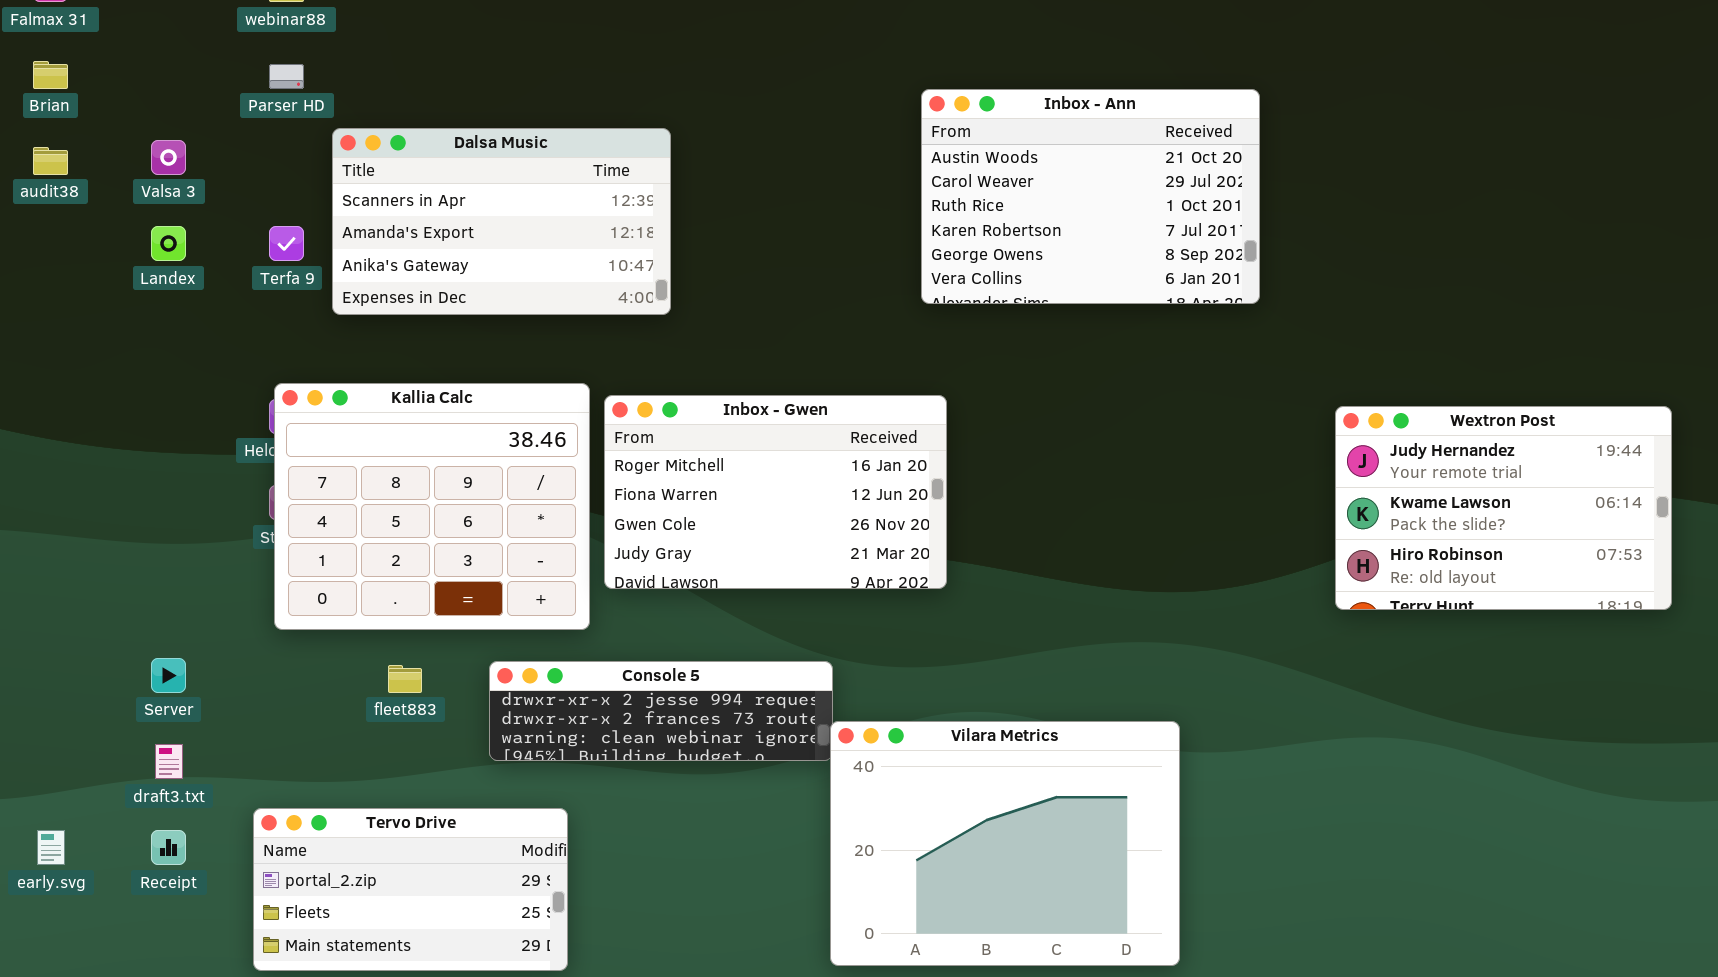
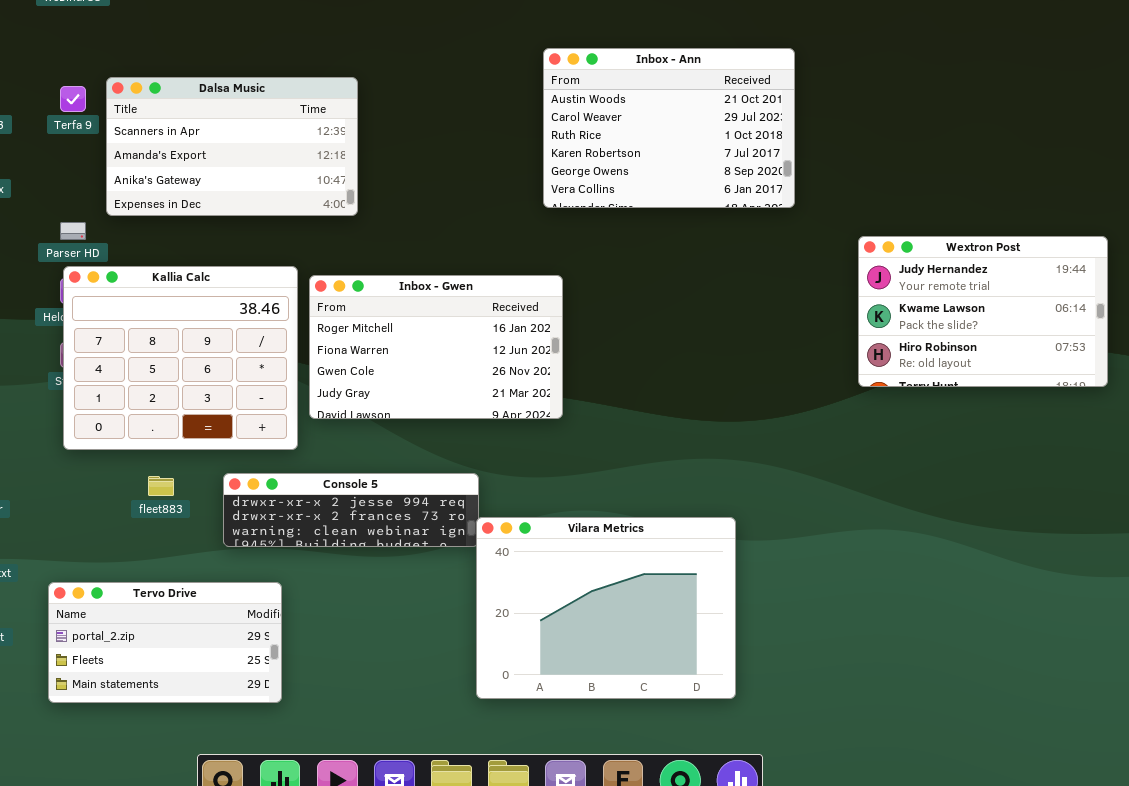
Parser HD: [269,64,304,89] -> [60,222,86,240], moved
Terfa 9: [269,226,304,261] -> [60,86,86,112], moved
Wextron Post: [1335,406,1672,610] -> [858,236,1108,387], moved

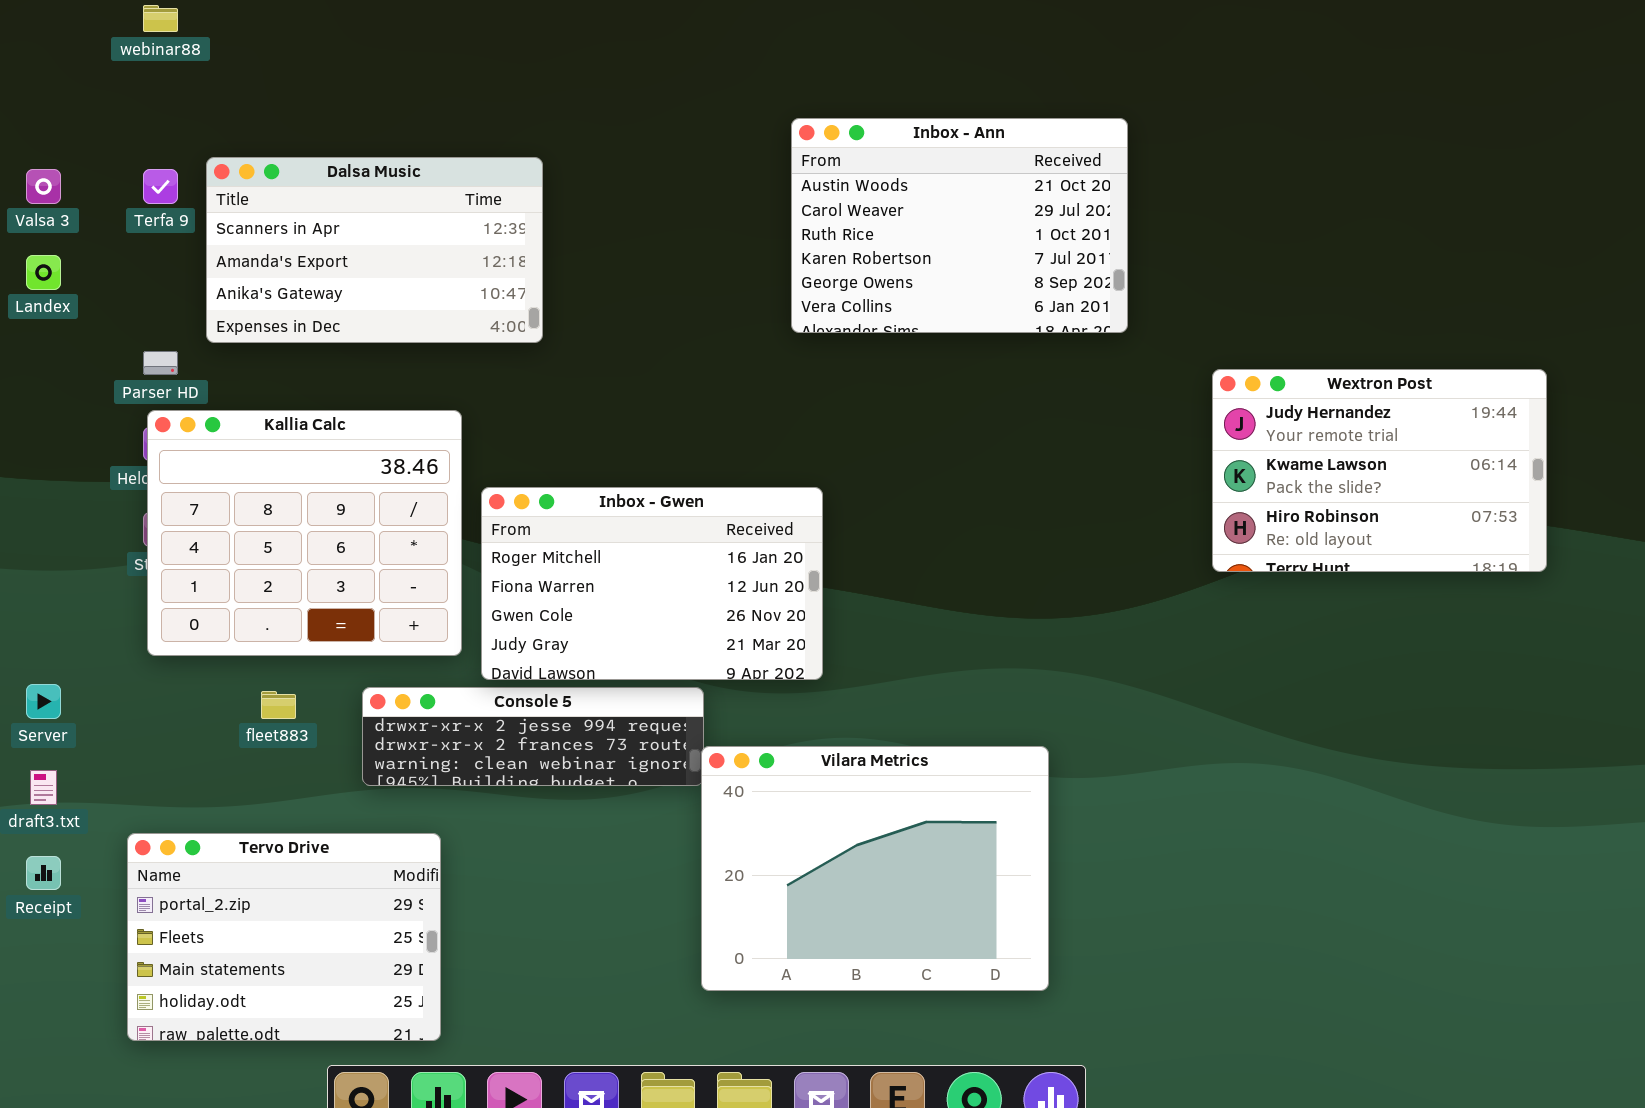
Inbox - Gwen: [309,275,563,419] -> [481,487,823,680], moved
Tervo Drive: [48,582,282,703] -> [127,833,441,1041], resized

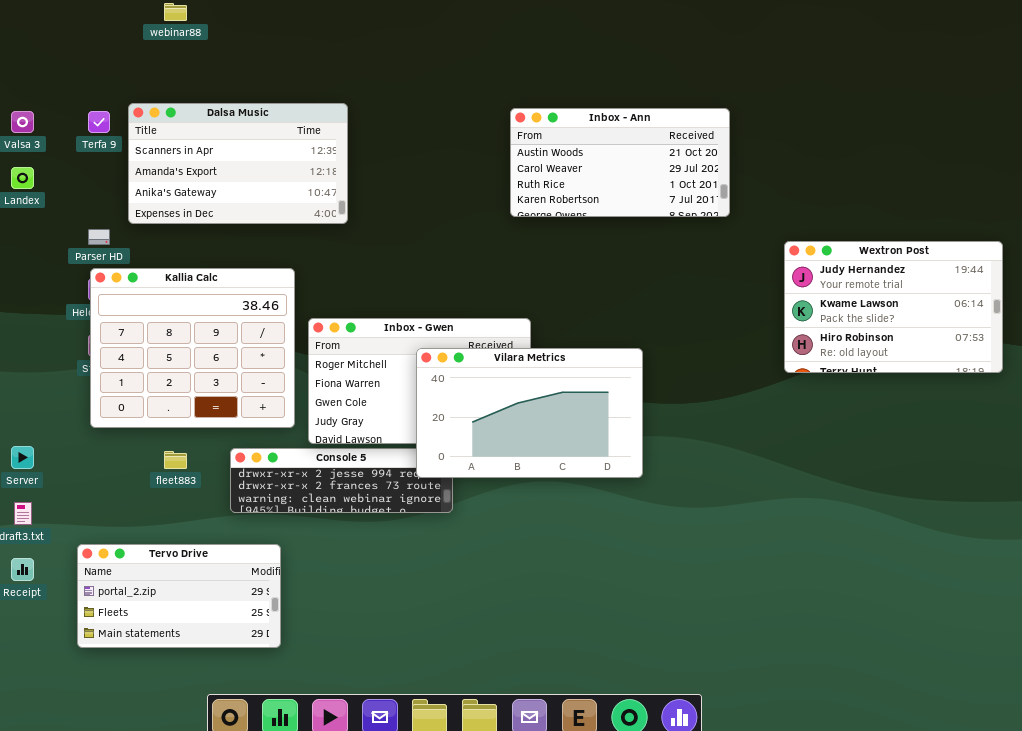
webinar88: [143,5,178,32] -> [164,3,187,21], moved
Inbox - Ann: [791,118,1128,333] -> [510,108,730,217], resized
Vilara Metrics: [701,746,1049,991] -> [416,348,643,478], moved, resized
Tervo Drive: [127,833,441,1041] -> [77,544,281,648], resized

